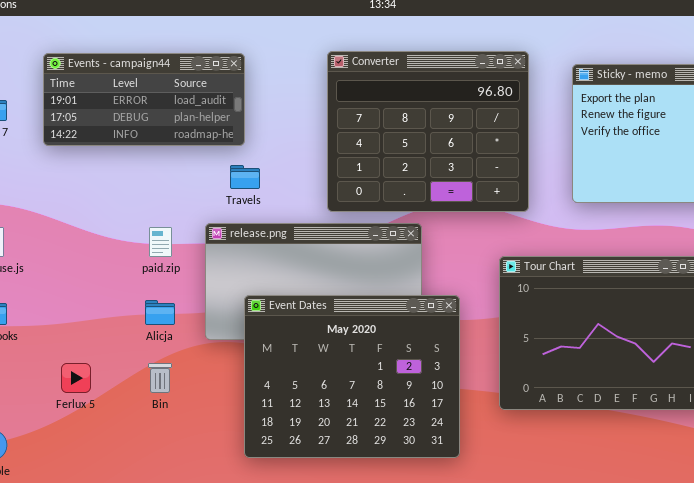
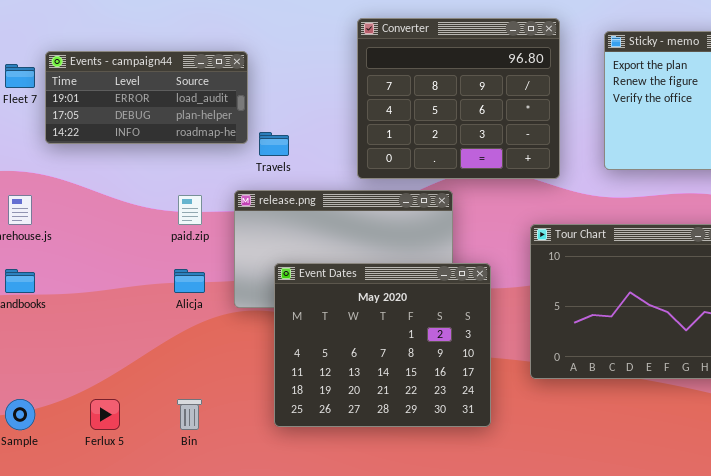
Events - campaign44: [43,53,245,146] -> [45,51,248,144], moved
Ferlux 5: [61,363,91,393] -> [90,399,120,430], moved
Bin: [148,363,172,393] -> [177,399,202,430], moved

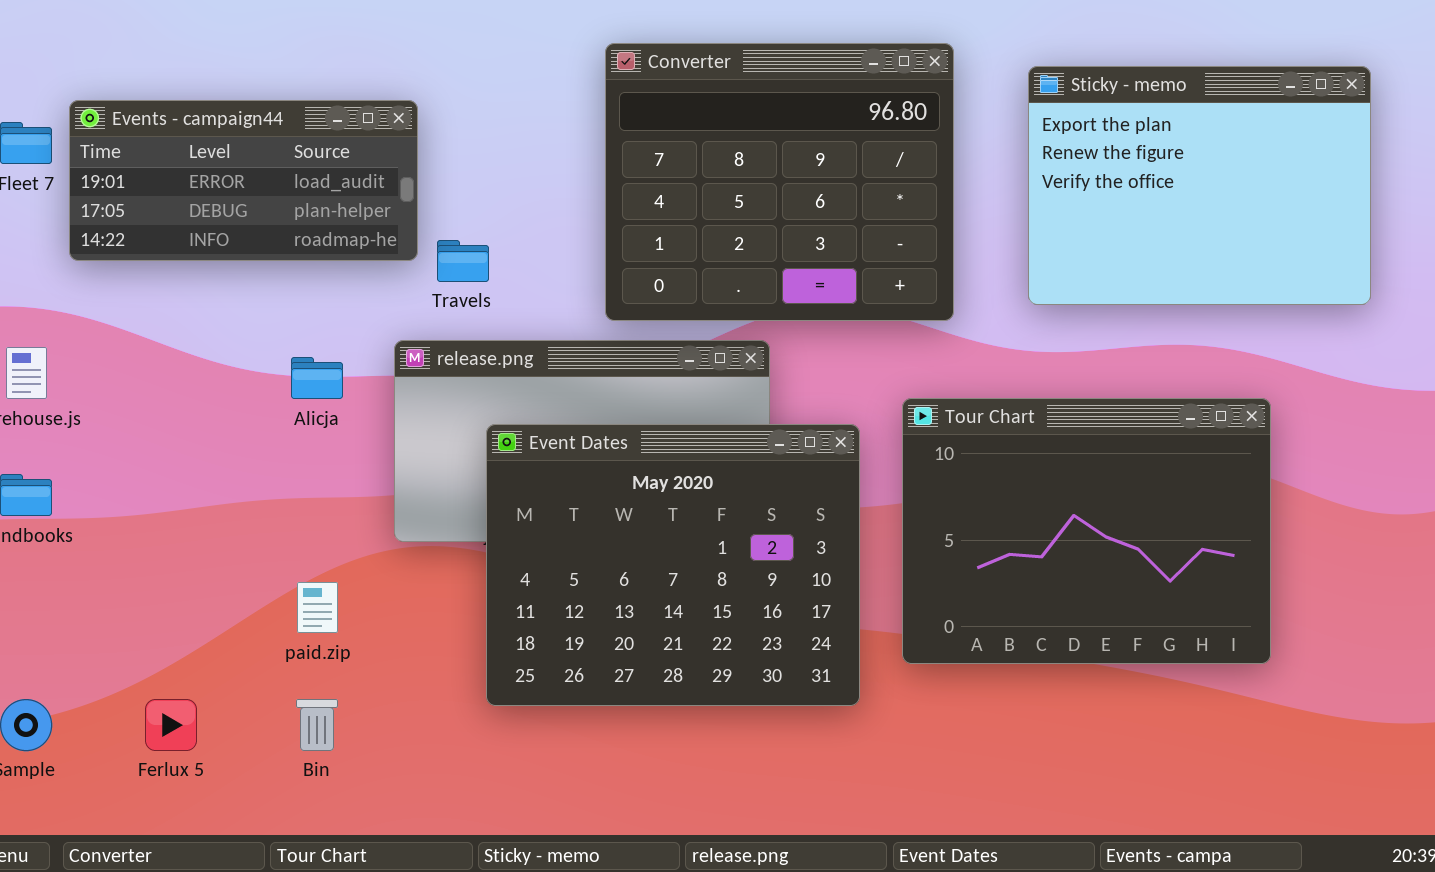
paid.zip: [178,195,202,225] -> [297,582,338,633], moved
Event Dates: [274,263,491,427] -> [486,424,860,706], moved
Alicja: [174,269,205,293] -> [291,357,343,399], moved

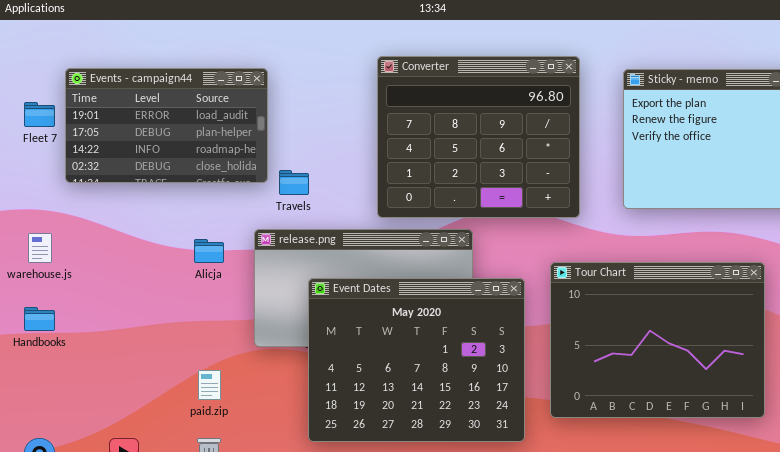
Events - campaign44: [69,100,418,261] -> [65,68,268,183], resized

